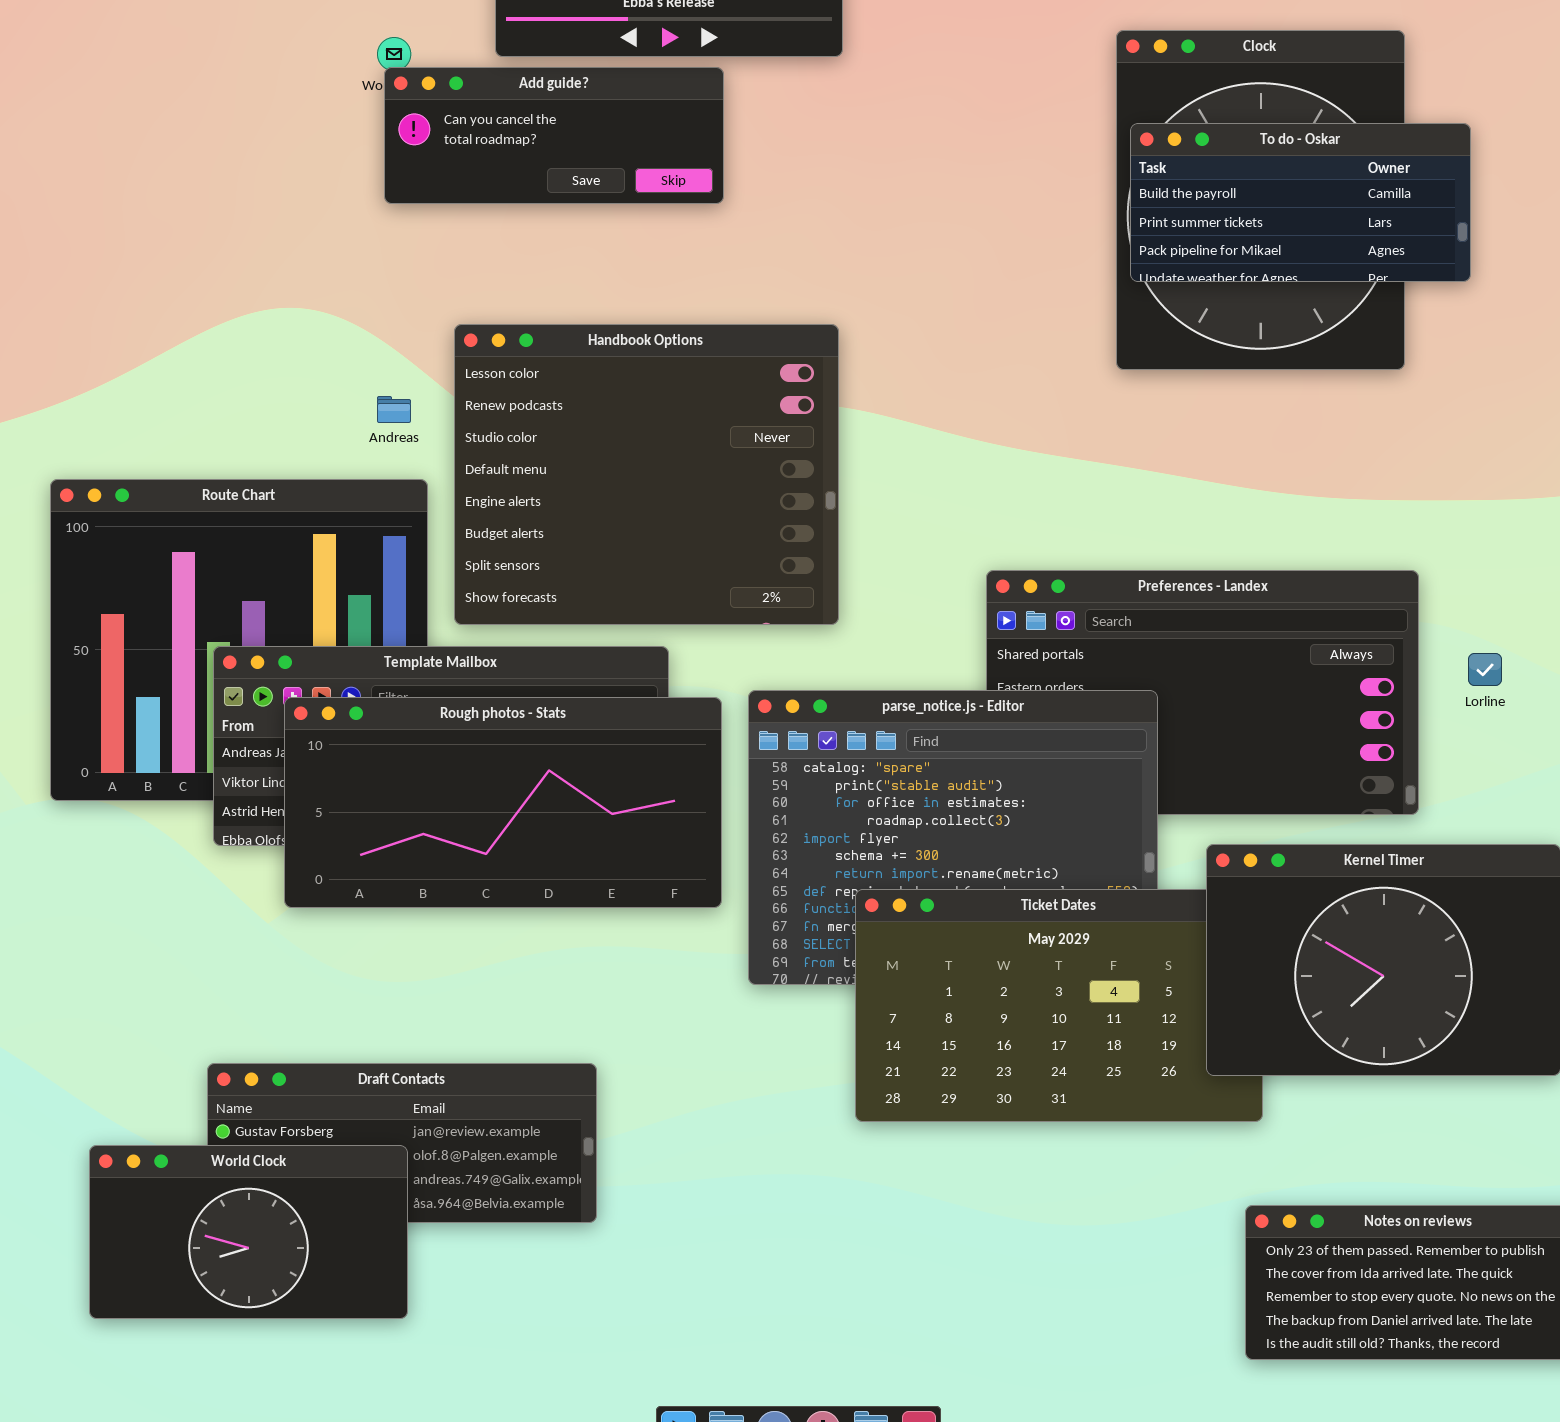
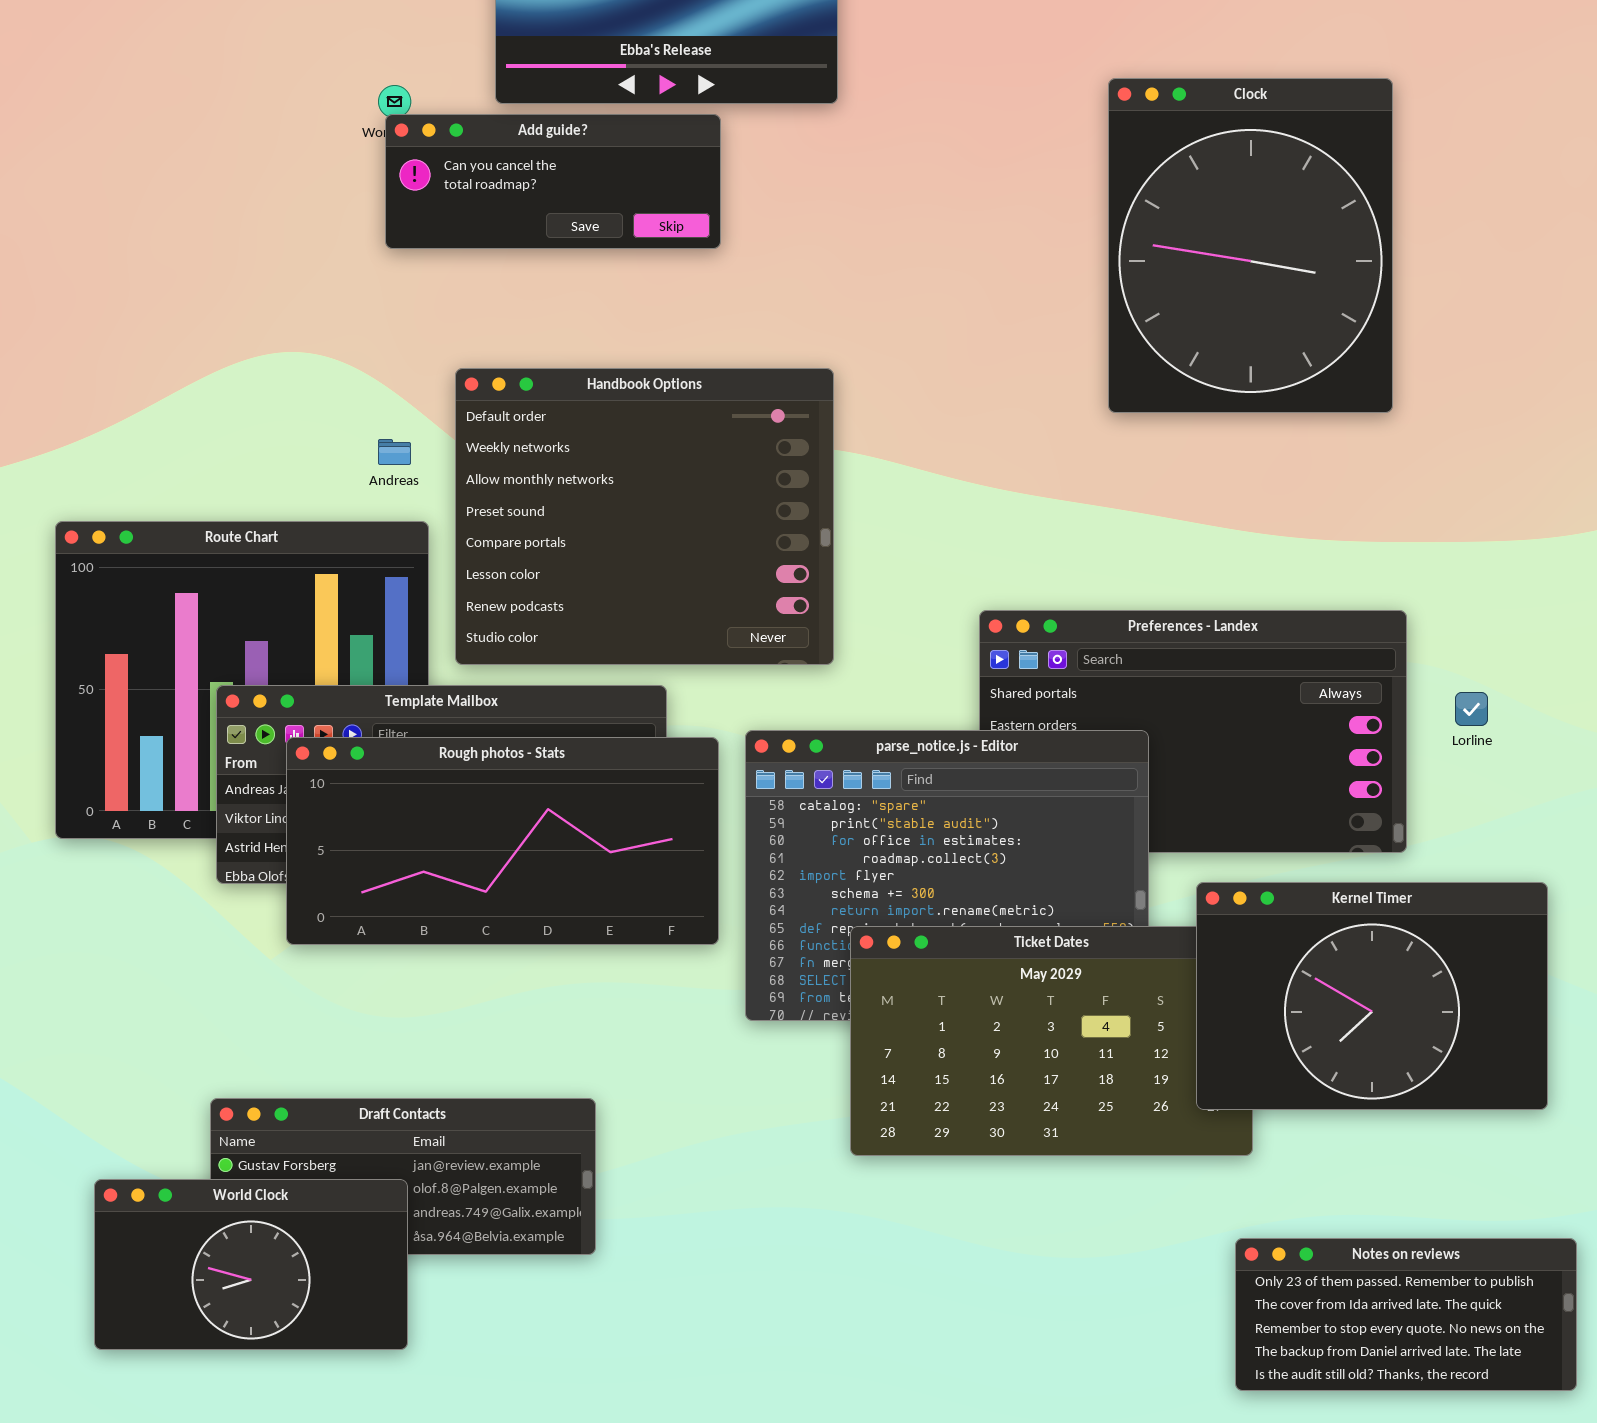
To do - Oskar: [1130,123,1471,282] -> none, closed
Handbook Options: [454,324,839,625] -> [455,368,834,665], scrolled up 5 rows

